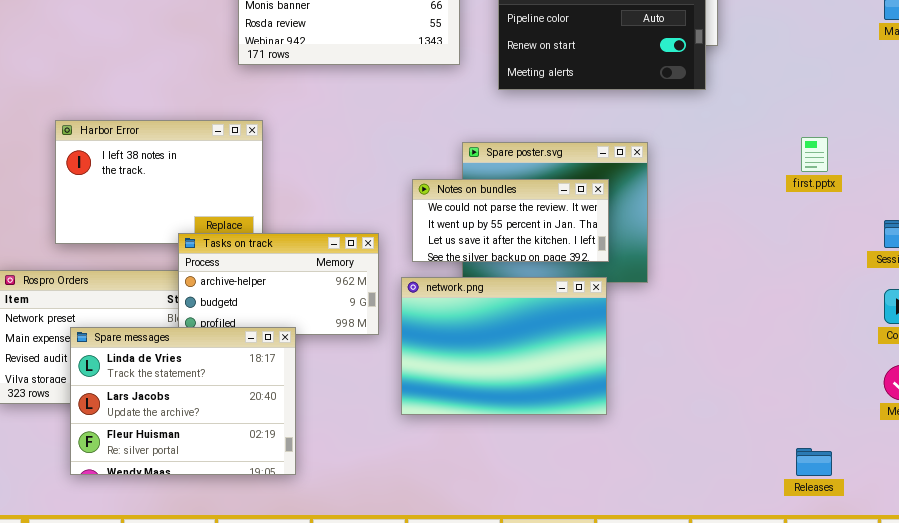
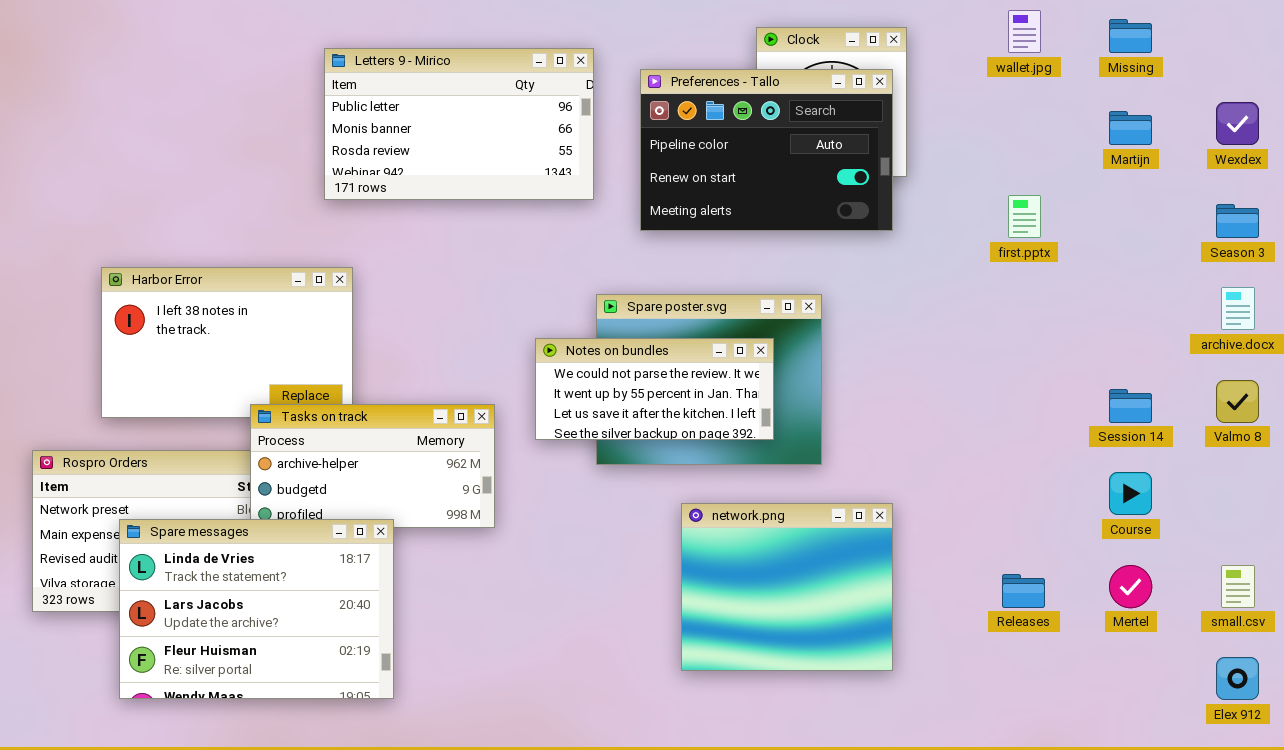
first.pptx: [801,137,828,172] -> [1008,195,1041,238], moved
network.png: [401,277,607,415] -> [681,503,893,671], moved, resized
Releases: [796,448,832,476] -> [1002,574,1045,608], moved

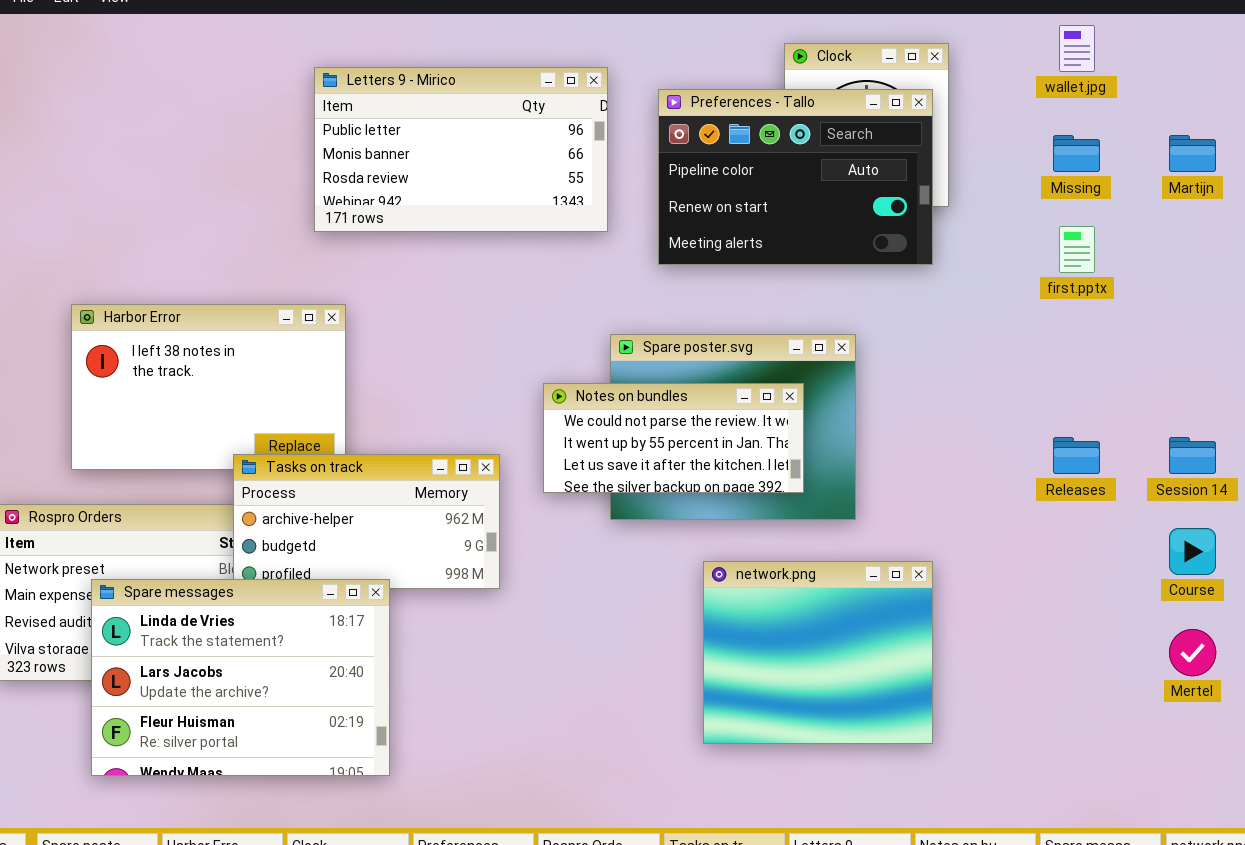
Missing: [1109,19,1152,53] -> [1053,135,1100,172], moved
Releases: [1002,574,1045,608] -> [1053,437,1100,474], moved

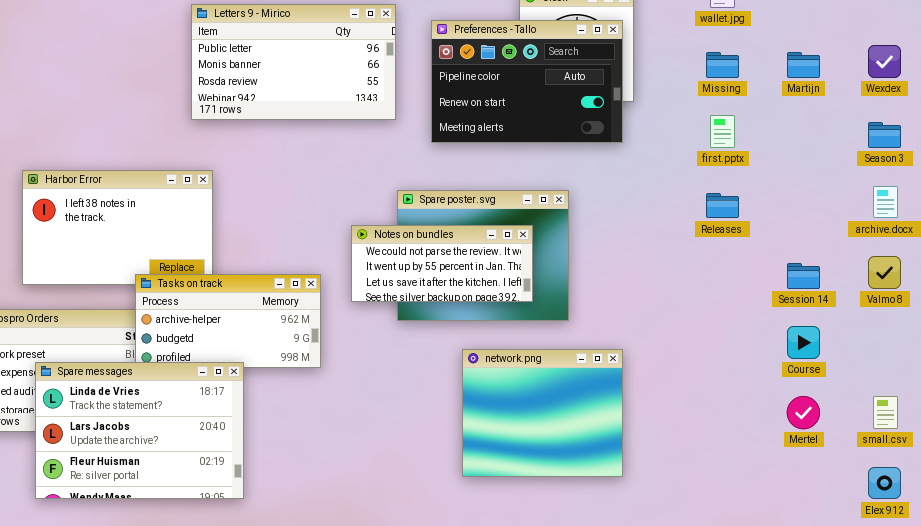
Releases: [1053,437,1100,474] -> [706,193,739,218], moved

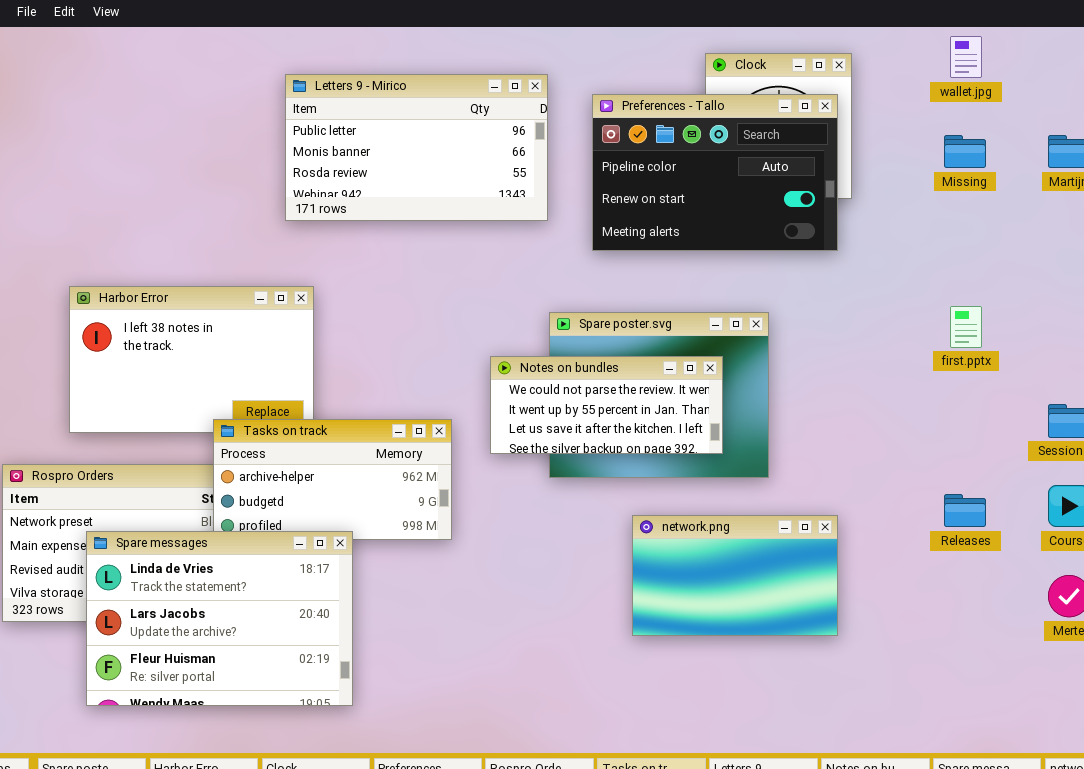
first.pptx: [710,115,735,148] -> [950,306,982,348], moved
Releases: [706,193,739,218] -> [944,494,986,527], moved
network.png: [462,349,623,477] -> [632,515,838,636], resized

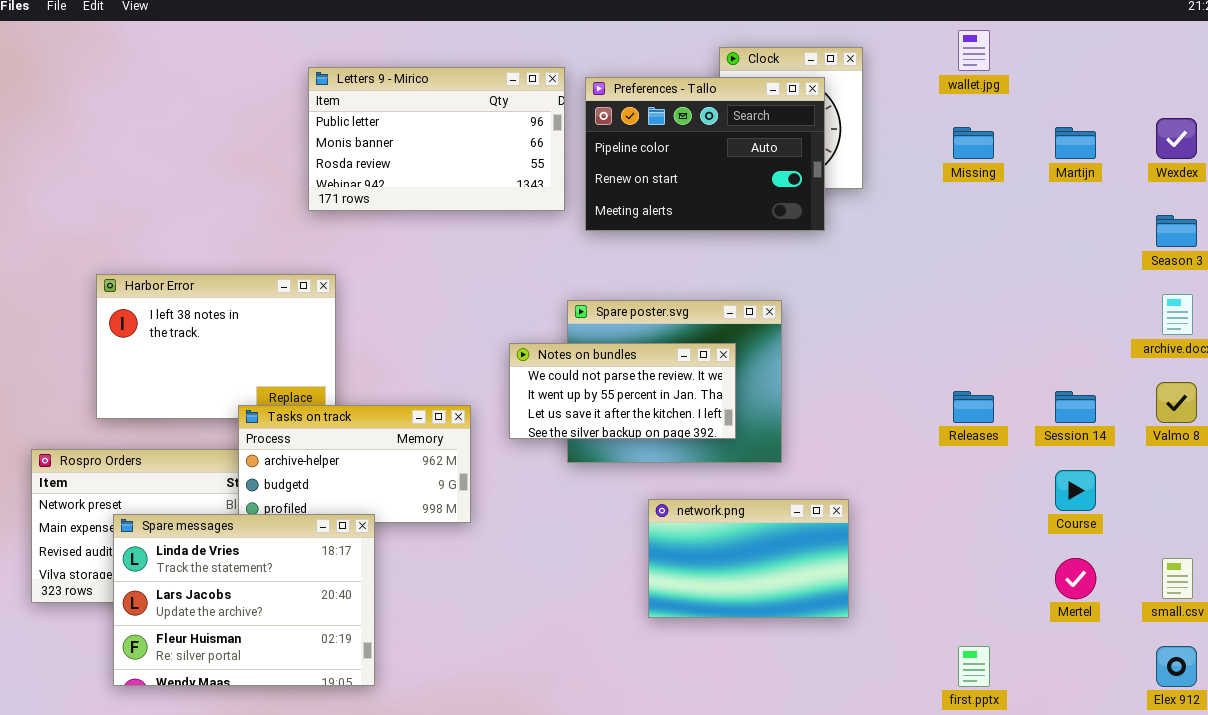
Preferences - Tallo: [592,94,838,251] -> [585,77,825,231], moved
first.pptx: [950,306,982,348] -> [958,646,990,687], moved
Releases: [944,494,986,527] -> [953,391,994,423], moved

